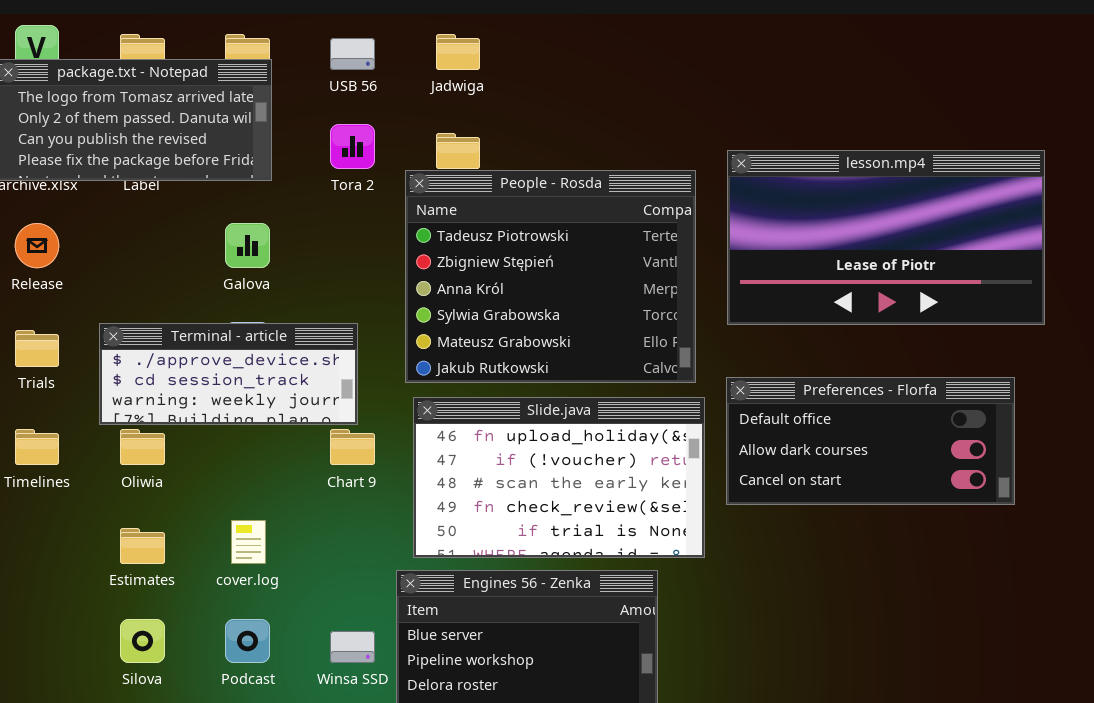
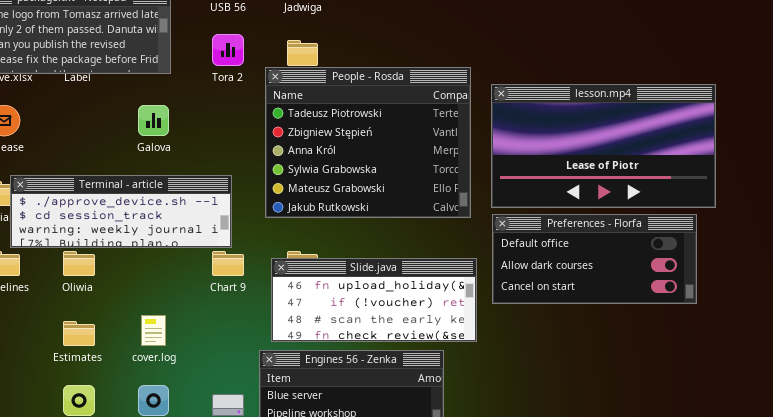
lesson.mp4: [727,150,1045,325] -> [491,84,716,208], moved
Terminal - article: [99,323,358,425] -> [10,175,232,248], resized
Slide.java: [413,397,705,558] -> [271,258,477,342], resized

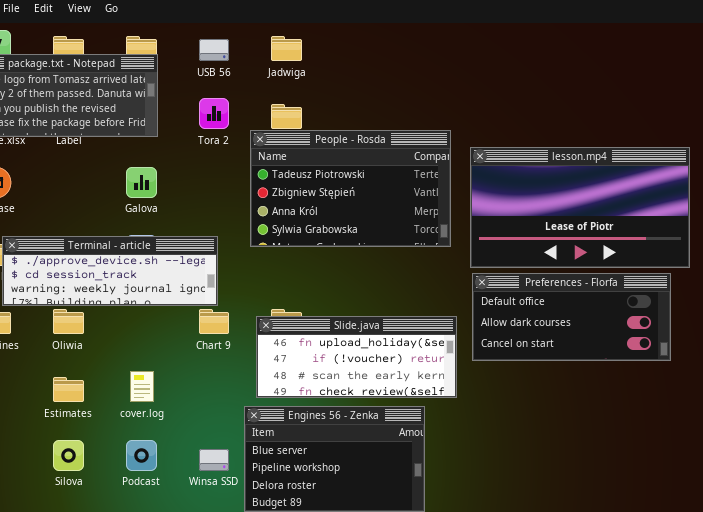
People - Rosda: [265,67,471,218] -> [250,130,451,247], resized

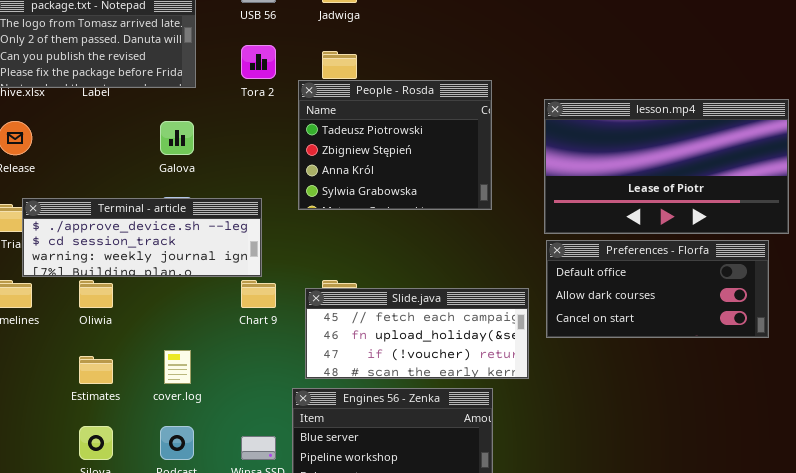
People - Rosda: [250,130,451,247] -> [298,80,492,210], resized
Slide.java: [256,316,457,398] -> [305,288,529,379], scrolled up 1 row

